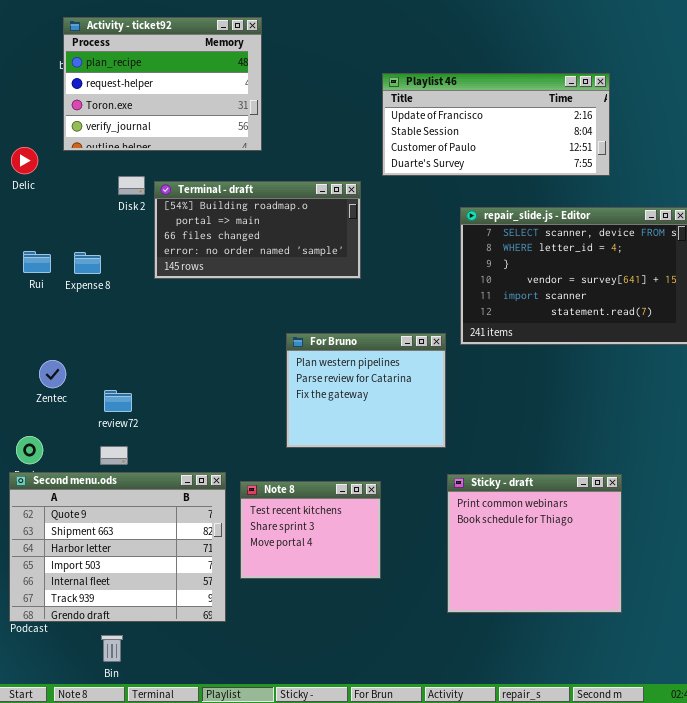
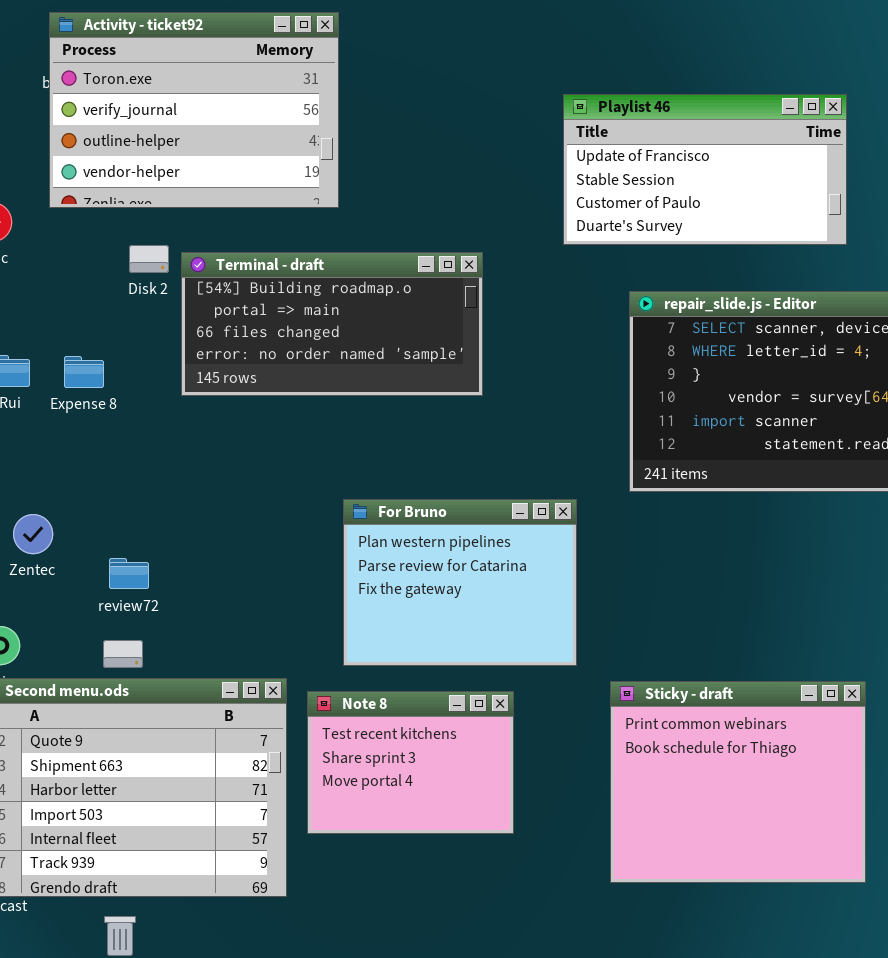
Activity - ticket92: [63,17,262,151] -> [49,12,339,208], scrolled down 2 rows
Playlist 46: [382,73,610,176] -> [563,94,847,245], resized
For Bruno: [286,333,446,448] -> [343,499,577,666], moved

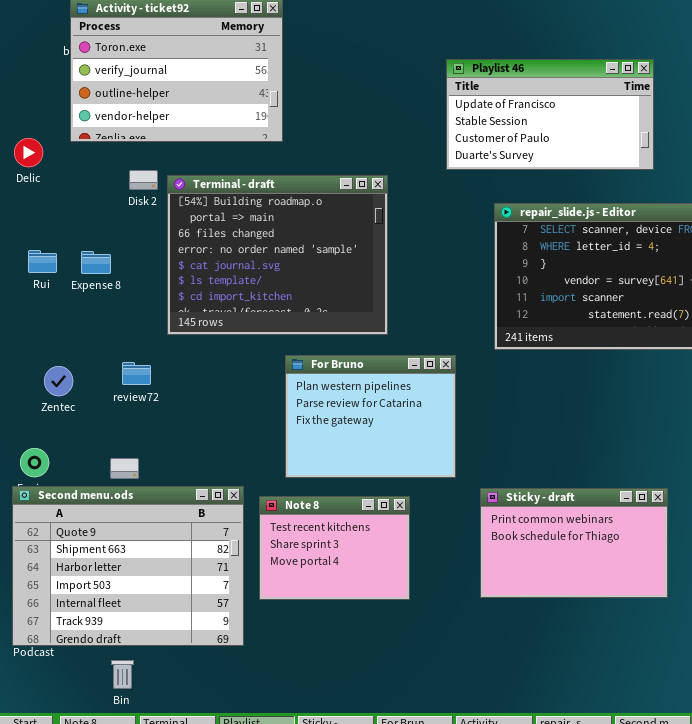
Terminal - draft: [181,252,483,396] -> [167,175,388,335], resized
review72: [109,558,149,589] -> [122,362,151,385], moved
Sticky - draft: [610,681,866,883] -> [480,488,668,598], resized

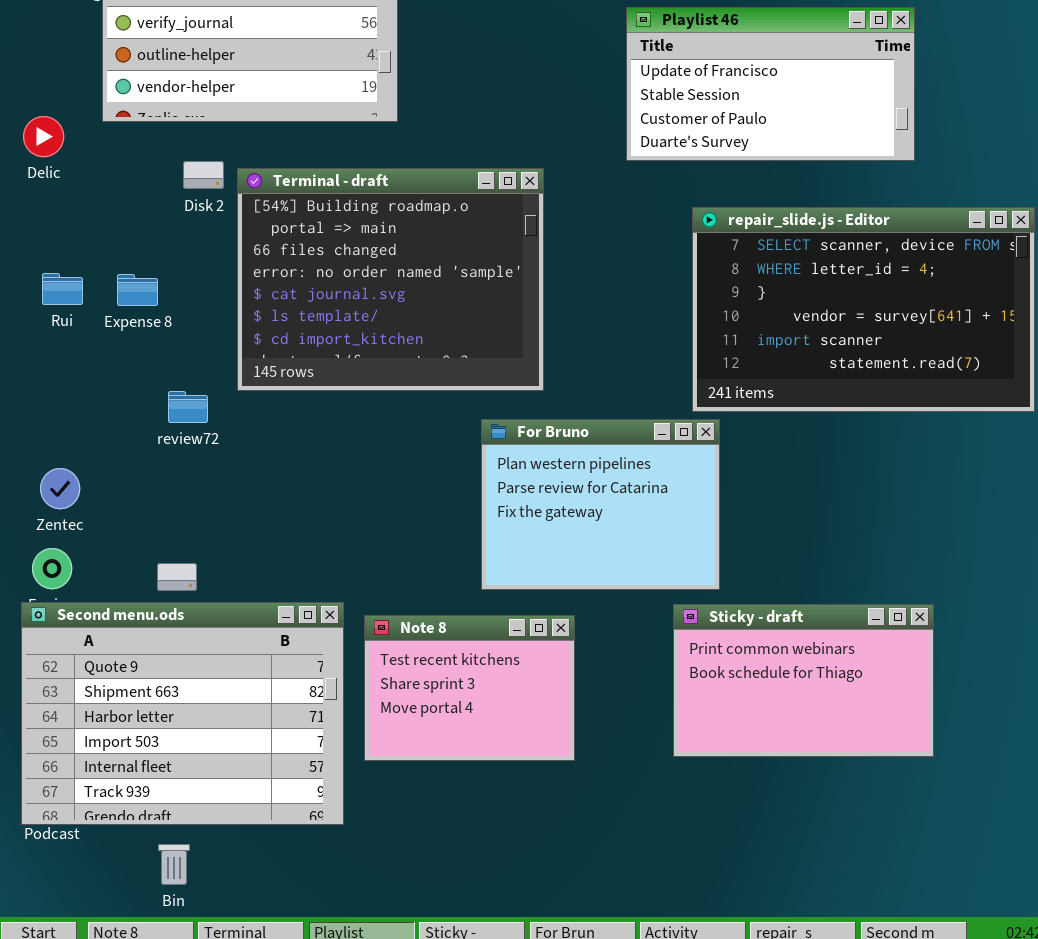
For Bruno: [285,355,456,478] -> [481,419,720,590], moved
review72: [122,362,151,385] -> [168,391,208,423], moved
Zentec: [44,366,73,396] -> [40,468,80,509], moved

